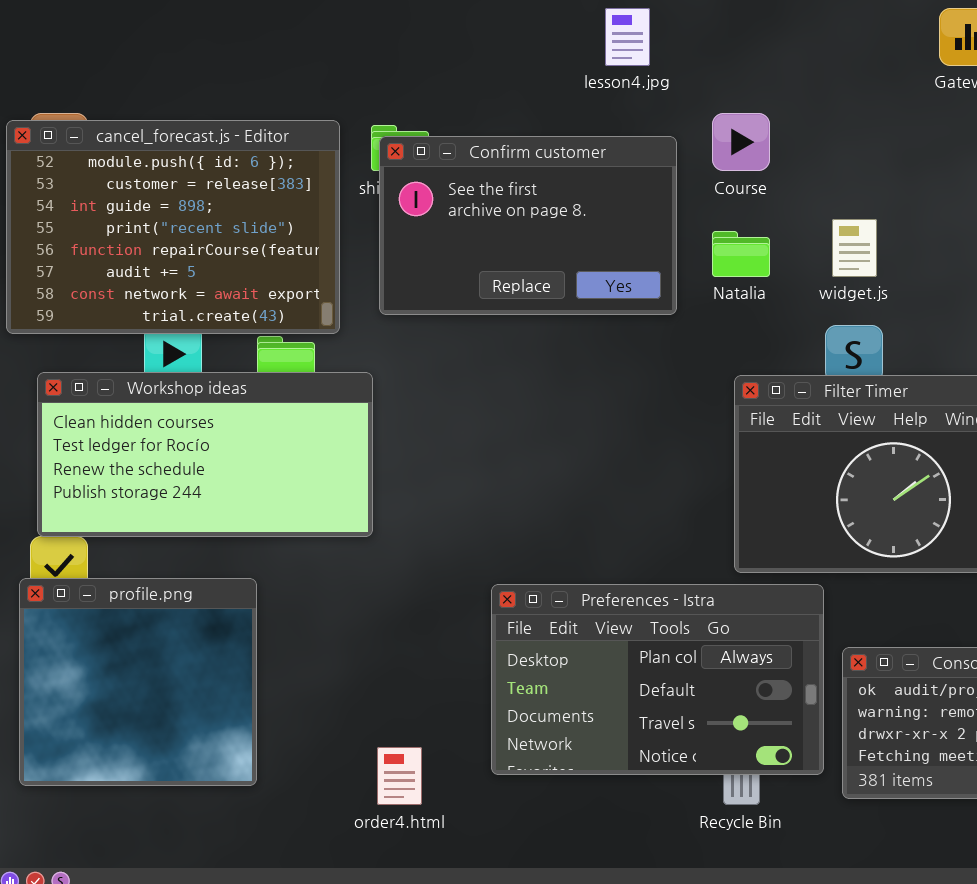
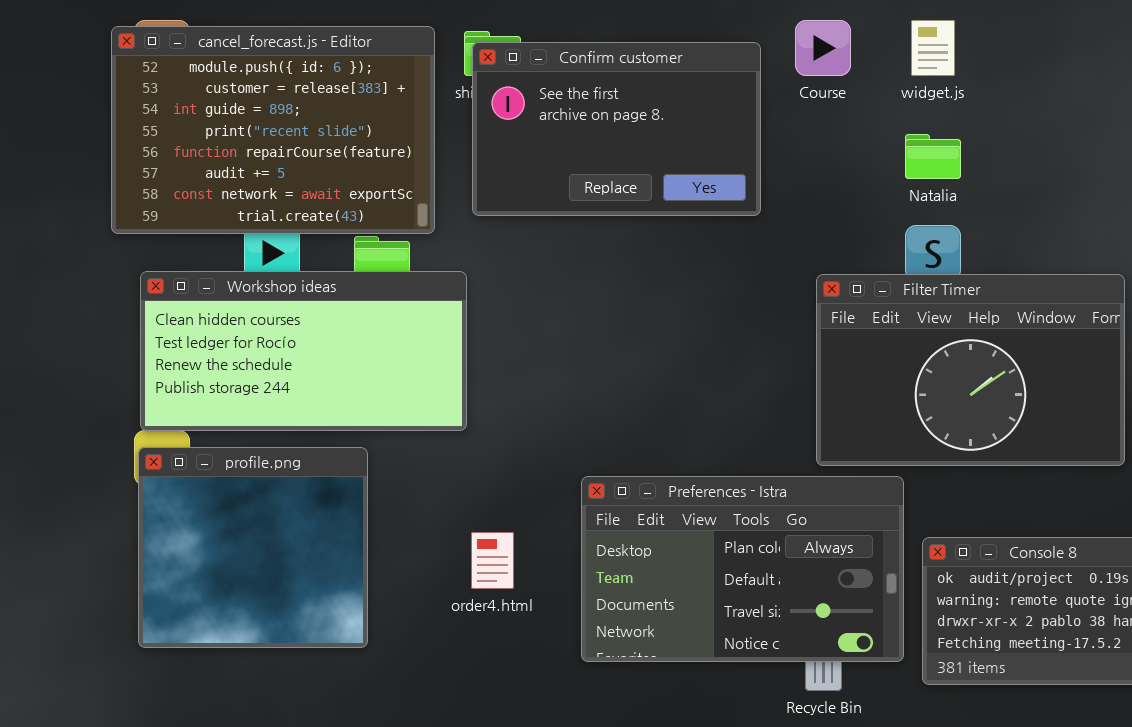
widget.js: [832,219,877,277] -> [911,20,955,76], moved
Natalia: [712,231,770,277] -> [905,134,961,179], moved
profile.png: [19,578,257,786] -> [138,447,368,648], moved
order4.html: [377,747,422,805] -> [471,532,514,589], moved

